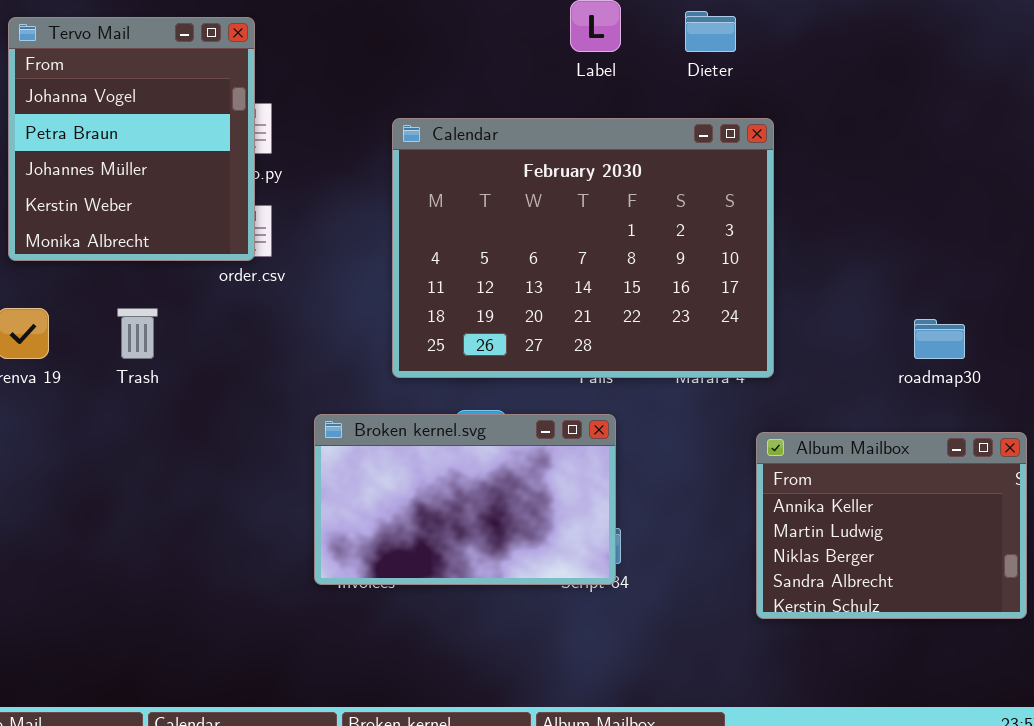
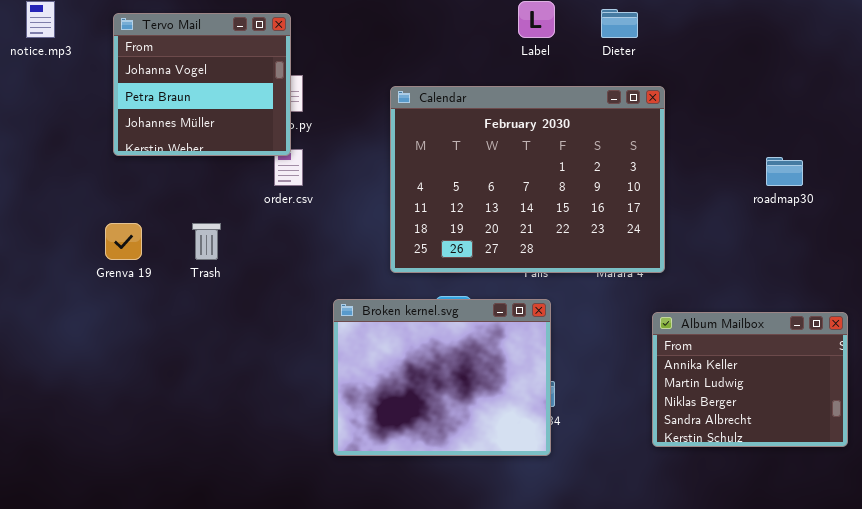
Tervo Mail: [8,17,255,261] -> [113,13,291,156], resized
roadmap30: [914,319,965,359] -> [766,157,803,186], moved
Broken kernel.svg: [314,414,616,585] -> [333,299,551,456], resized

